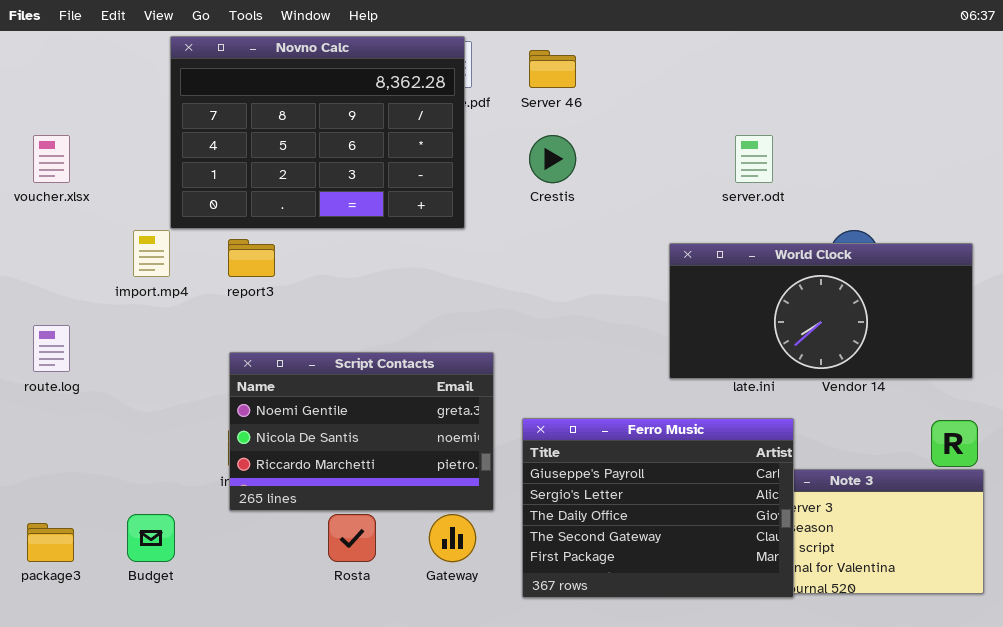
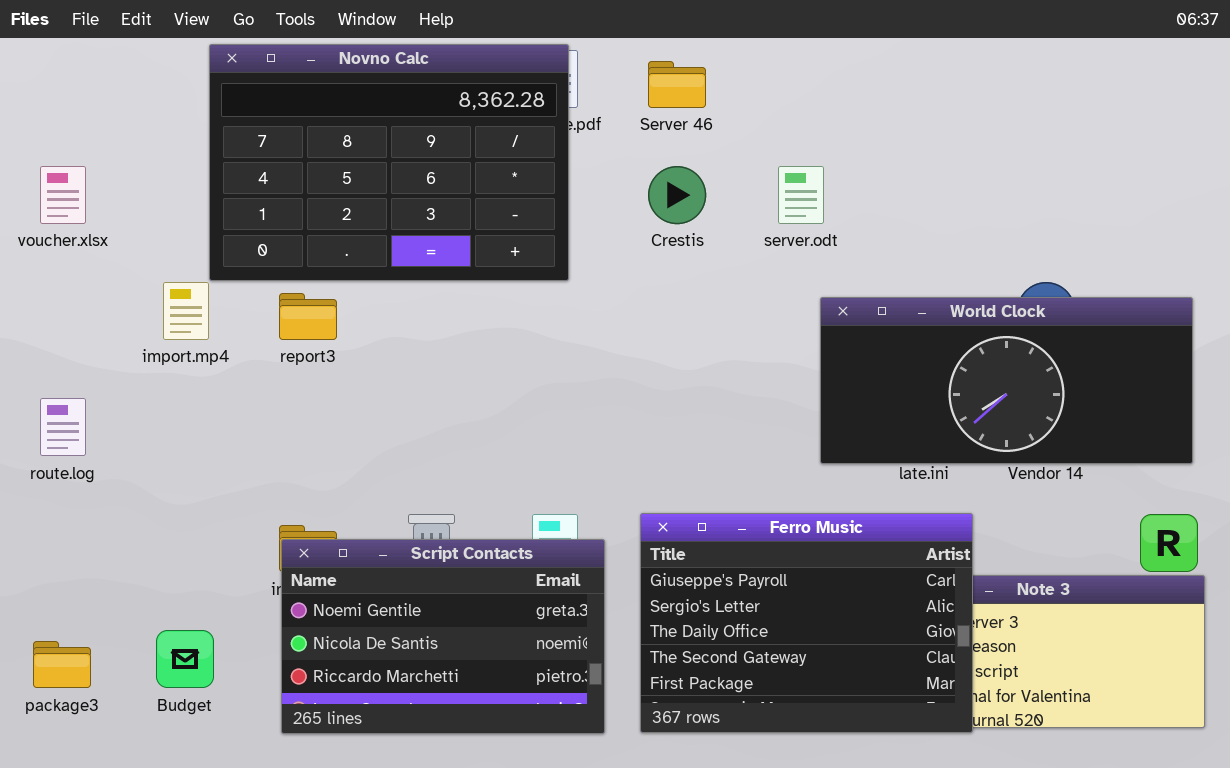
server.odt: [735,135,773,183] -> [778,166,824,224], moved
Script Contacts: [229,352,494,511] -> [281,539,605,734], moved

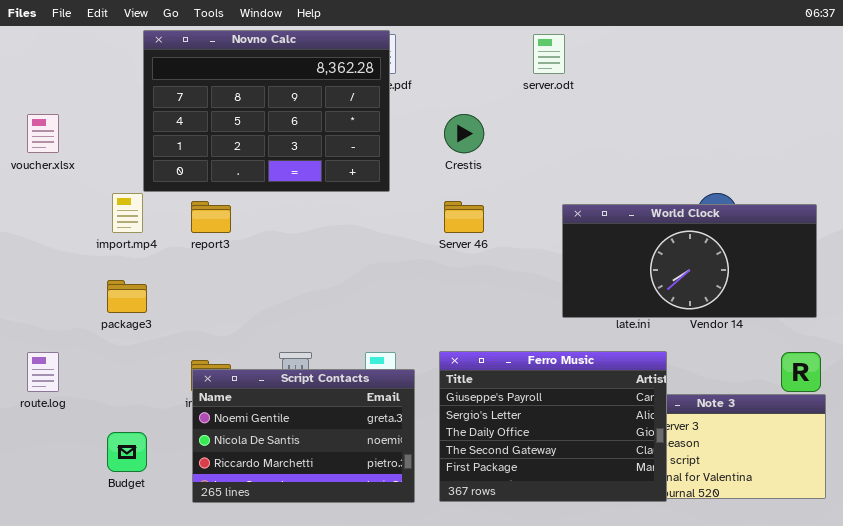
Server 46: [648,61,706,108] -> [444,201,484,233], moved
server.odt: [778,166,824,224] -> [533,34,565,74], moved
route.log: [40,398,86,456] -> [27,352,59,392], moved
package3: [33,641,91,688] -> [107,280,147,313], moved

